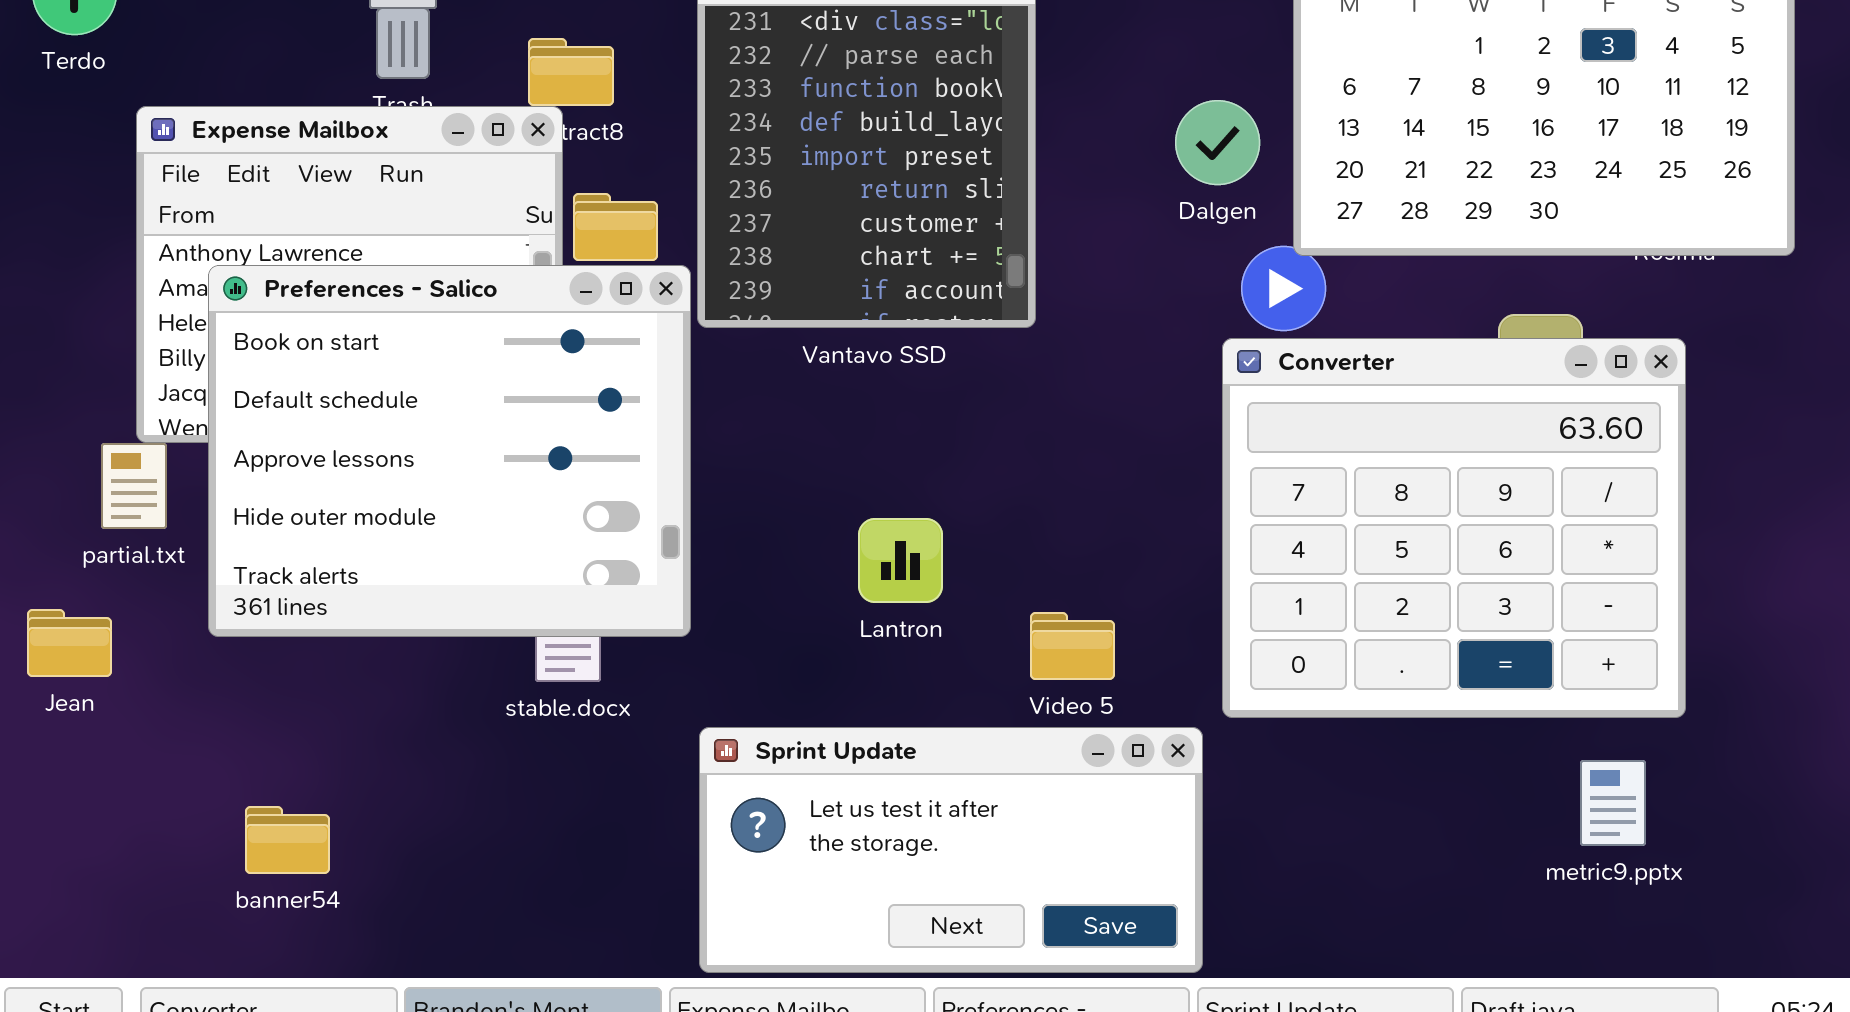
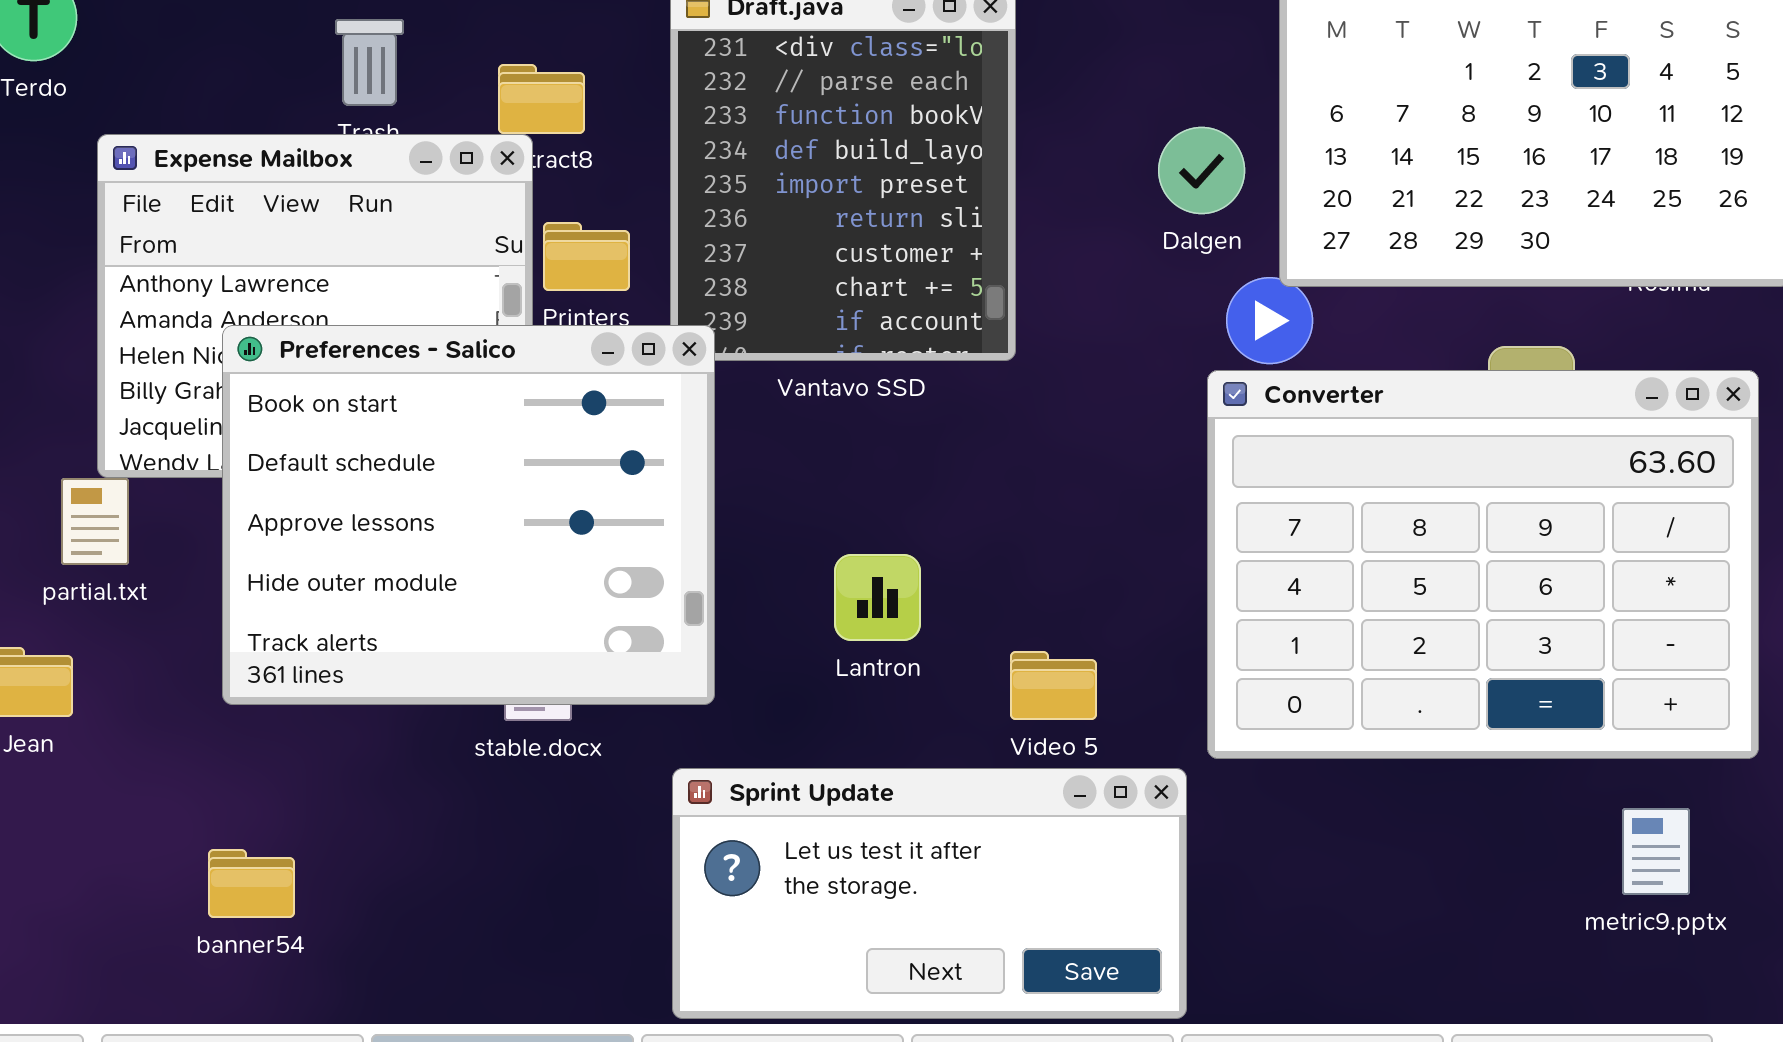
Preferences - Salico: [208,265,691,637] -> [222,325,715,705], moved
Converter: [1222,338,1686,718] -> [1207,370,1759,759], resized
metric9.pptx: [1580,760,1646,846] -> [1622,808,1690,895], moved

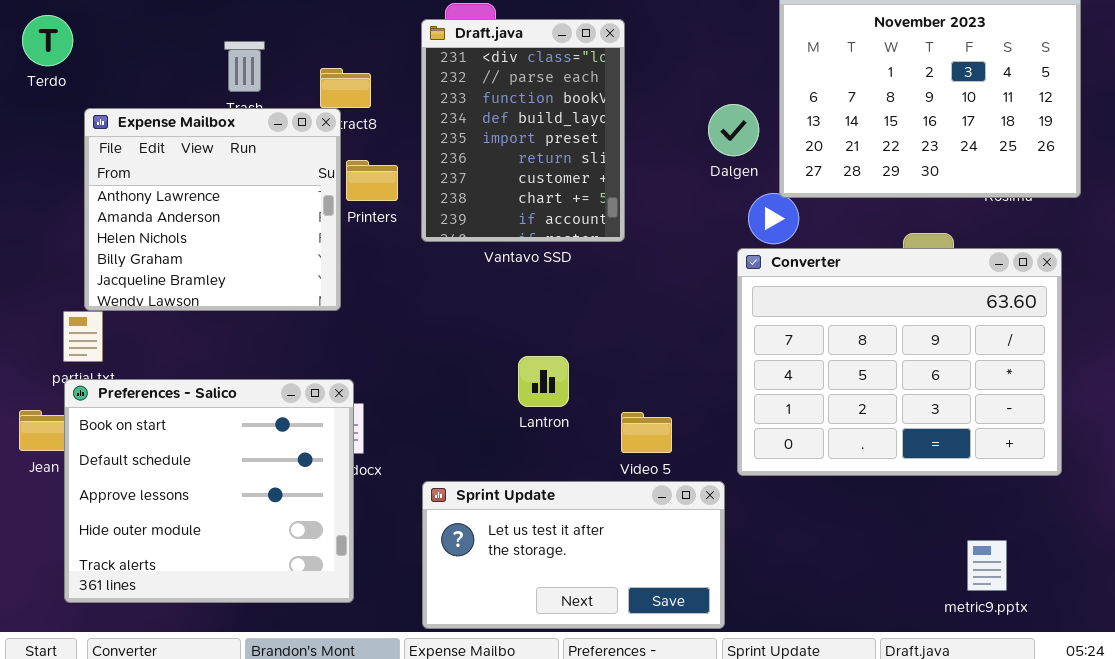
Preferences - Salico: [222,325,715,705] -> [64,379,354,603], moved
metric9.pptx: [1622,808,1690,895] -> [967,540,1007,591], moved

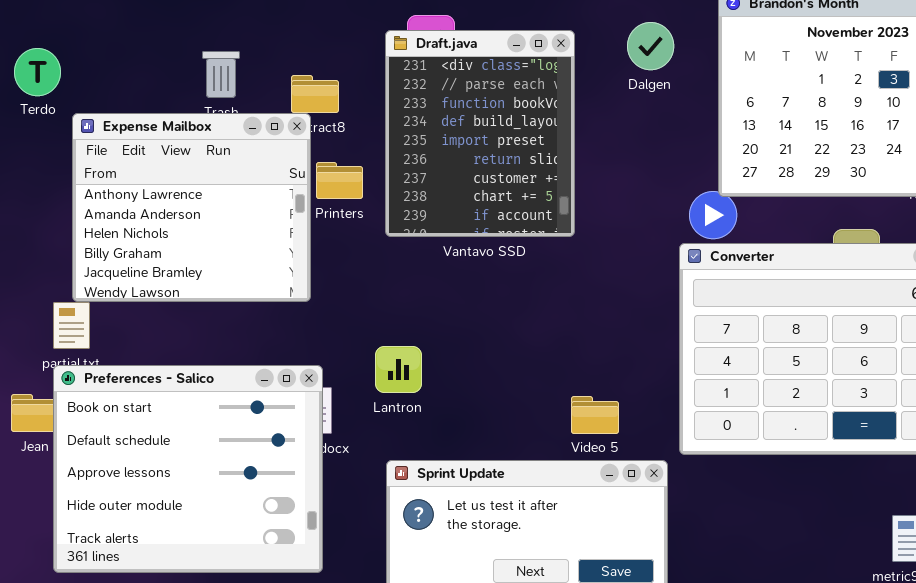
Terdo: [22,15,73,66] -> [14,48,61,96], moved
Dalgen: [708,104,759,156] -> [627,22,674,70], moved
Lantron: [518,356,569,407] -> [375,346,422,393], moved

